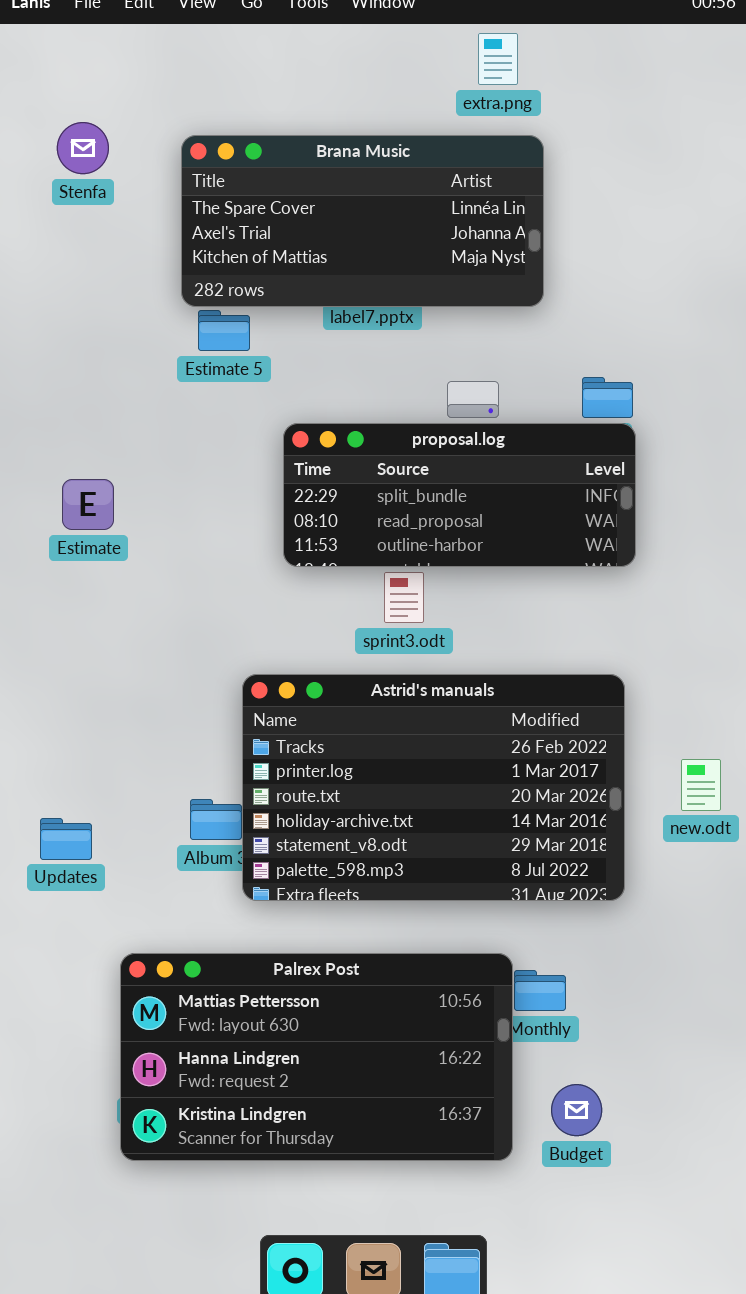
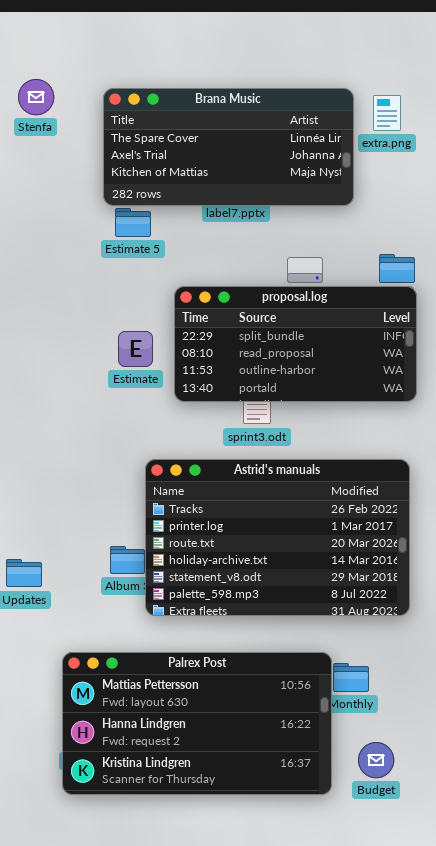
extra.png: [478,33,518,85] -> [373,95,401,131], moved
proposal.log: [283,423,636,567] -> [174,286,417,402], resized
Estimate: [62,479,114,530] -> [118,331,153,367], moved

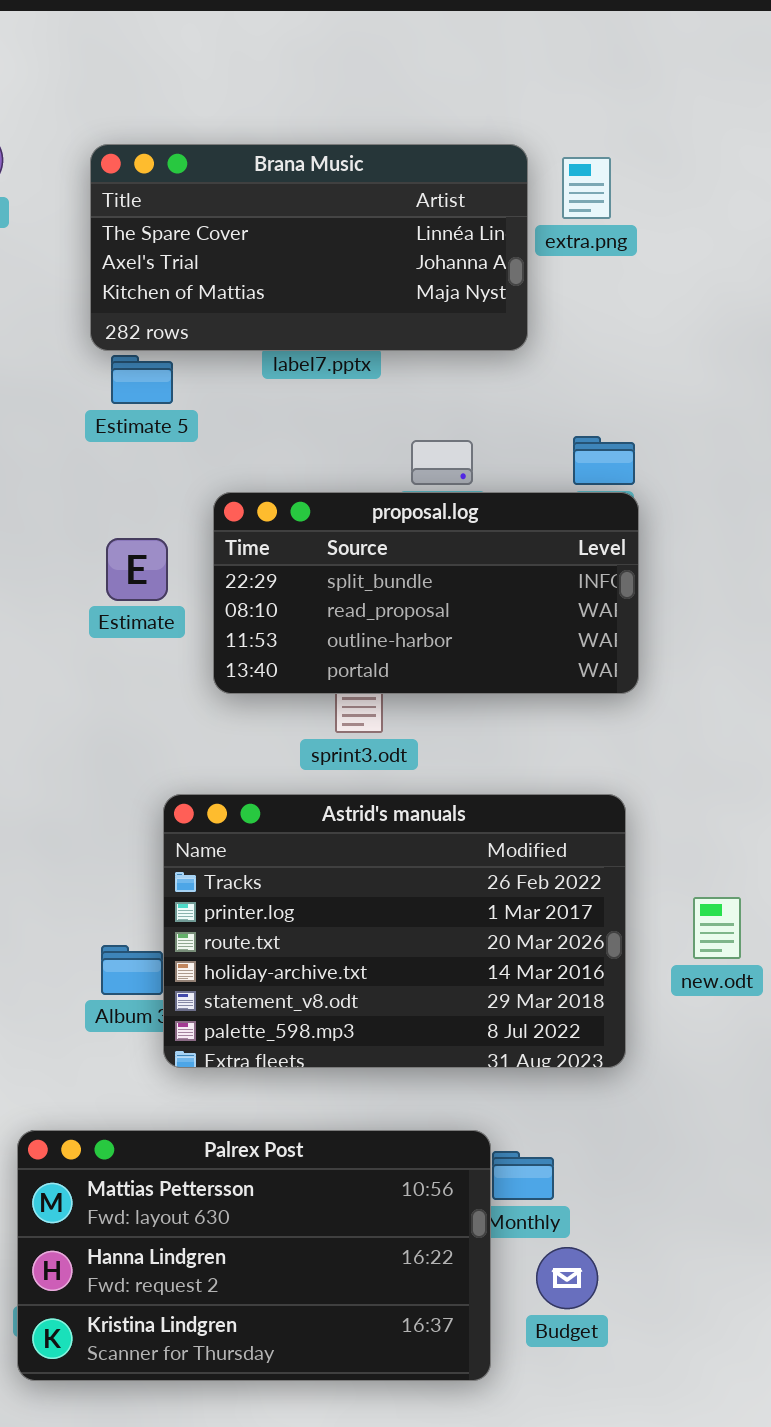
Estimate: [118,331,153,367] -> [106,538,168,601], moved
Budget: [358,742,394,778] -> [536,1247,598,1309], moved

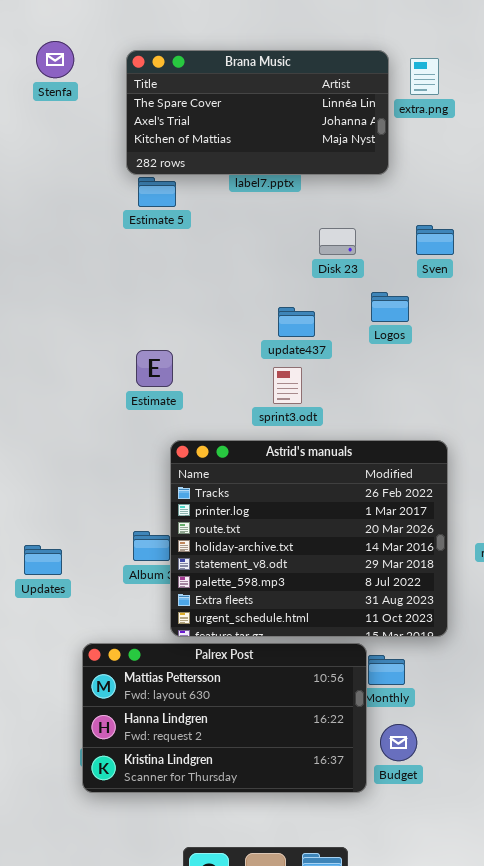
proposal.log: [213,492,639,694] -> none, closed
Estimate: [106,538,168,601] -> [136,350,173,387], moved
Astrid's manuals: [163,794,626,1068] -> [170,440,448,637], resized
Budget: [536,1247,598,1309] -> [380,724,417,761], moved

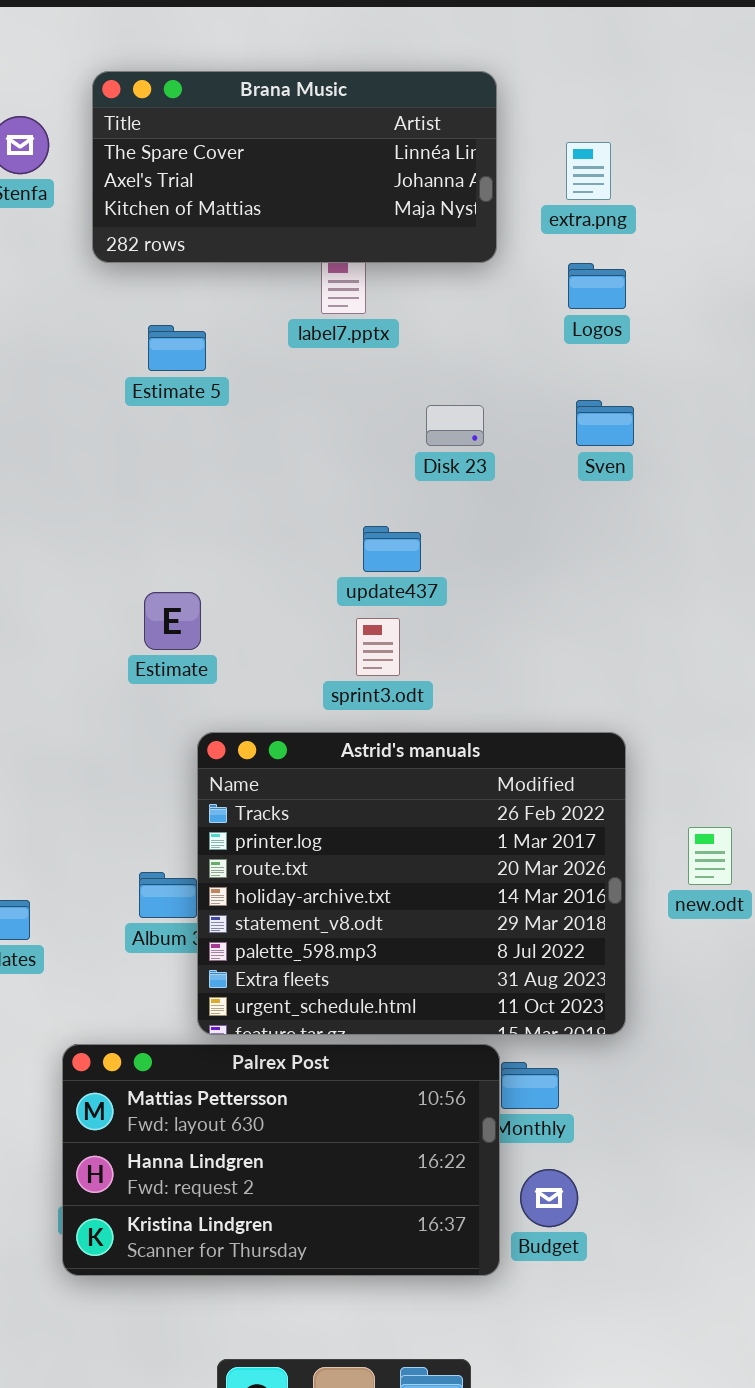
Brana Music: [126,50,389,175] -> [92,71,497,263], moved
Logos: [371,292,409,322] -> [568,263,626,309], moved

